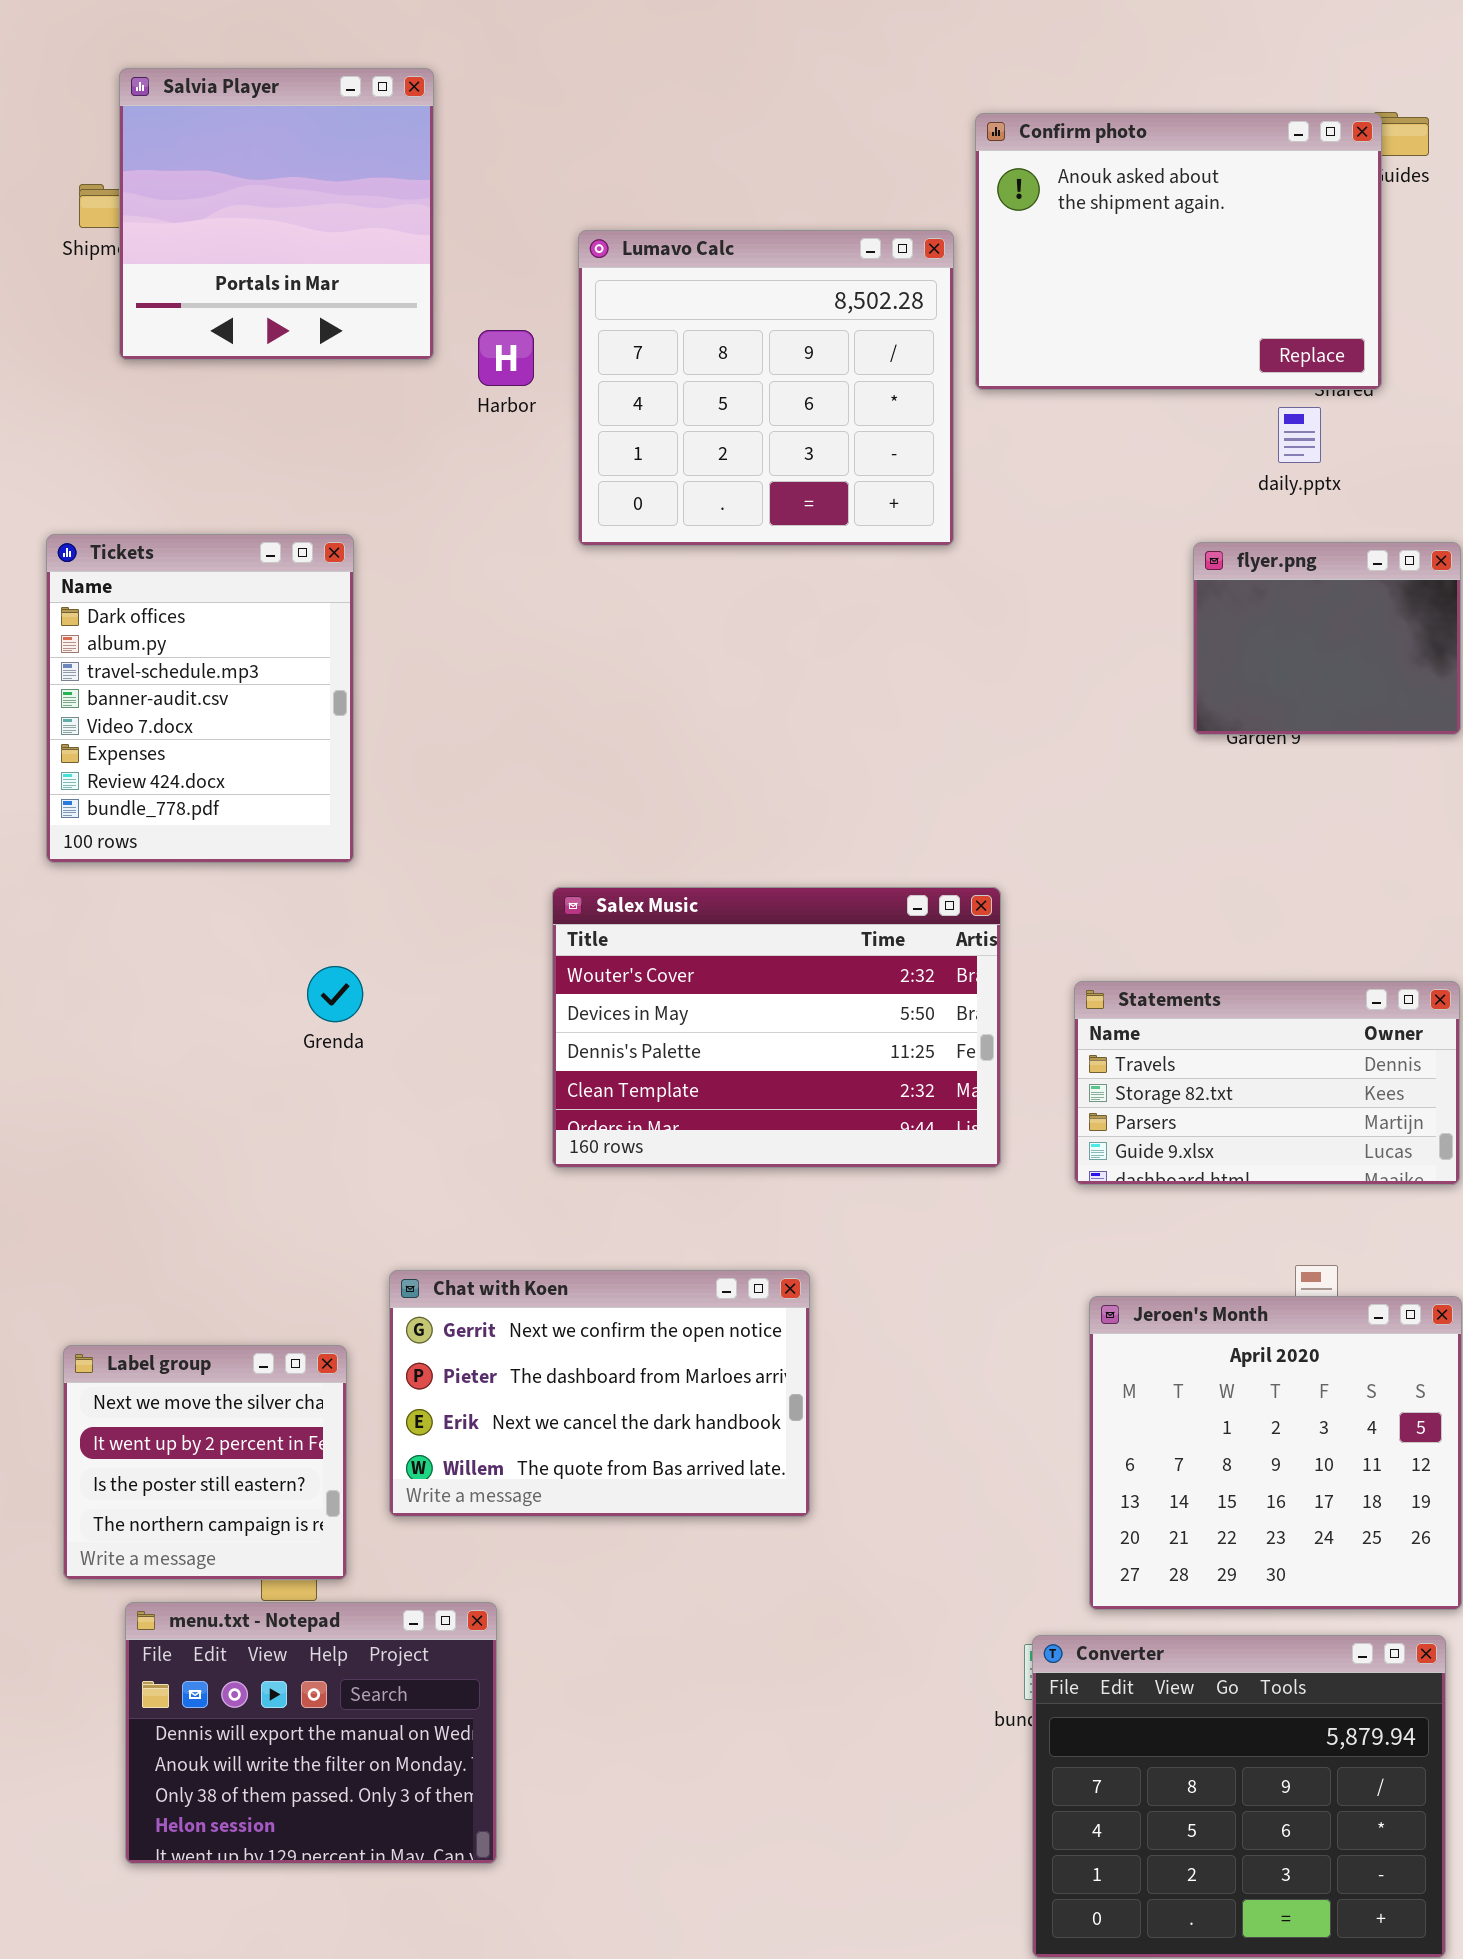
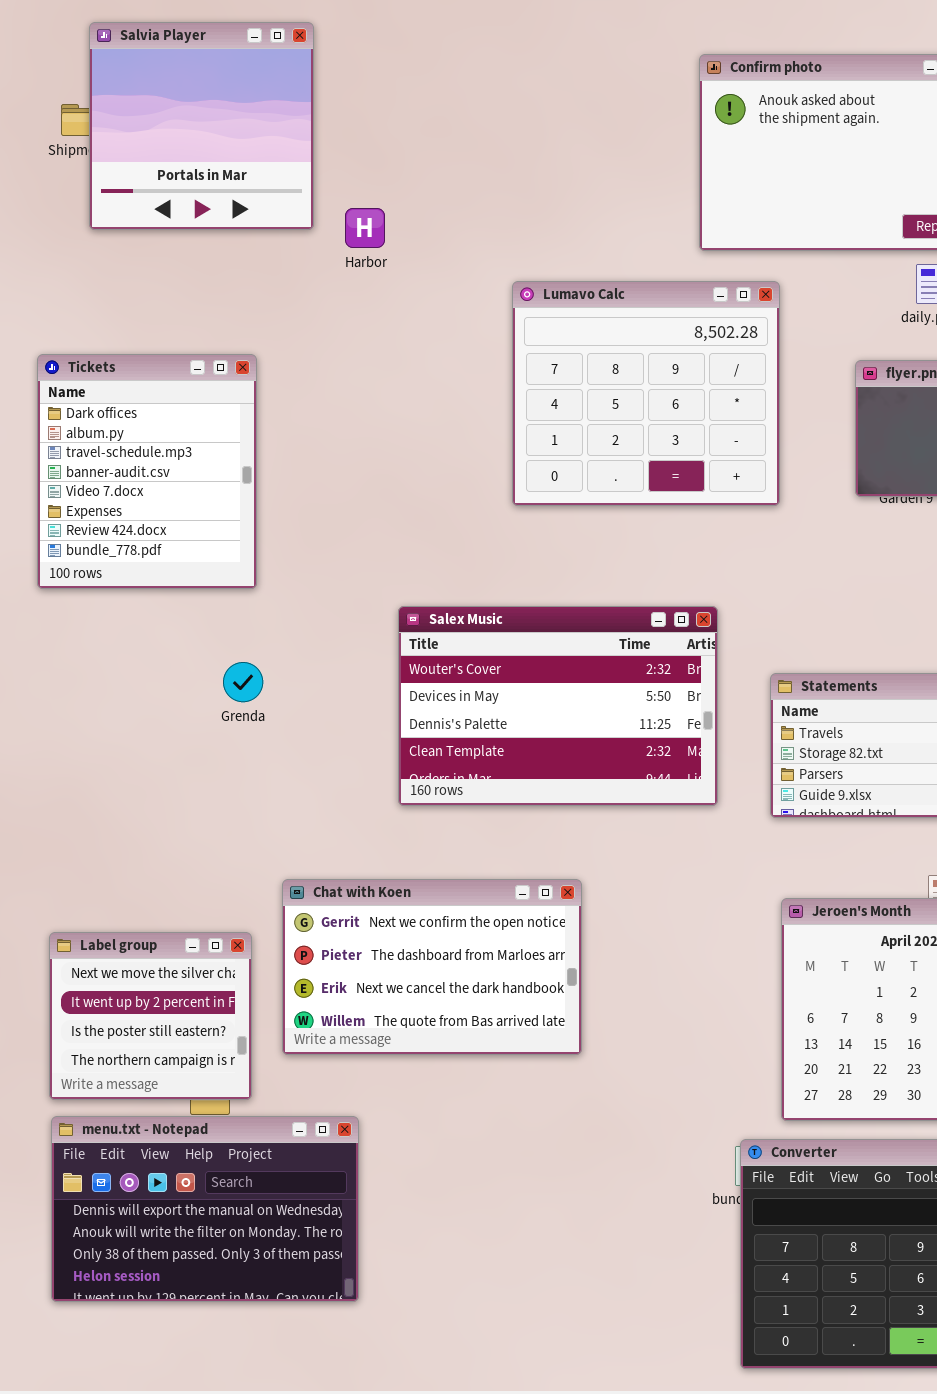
Lumavo Calc: [578,230,954,546] -> [512,281,780,506], moved
menu.txt - Notepad: [125,1602,497,1864] -> [51,1116,359,1302], resized

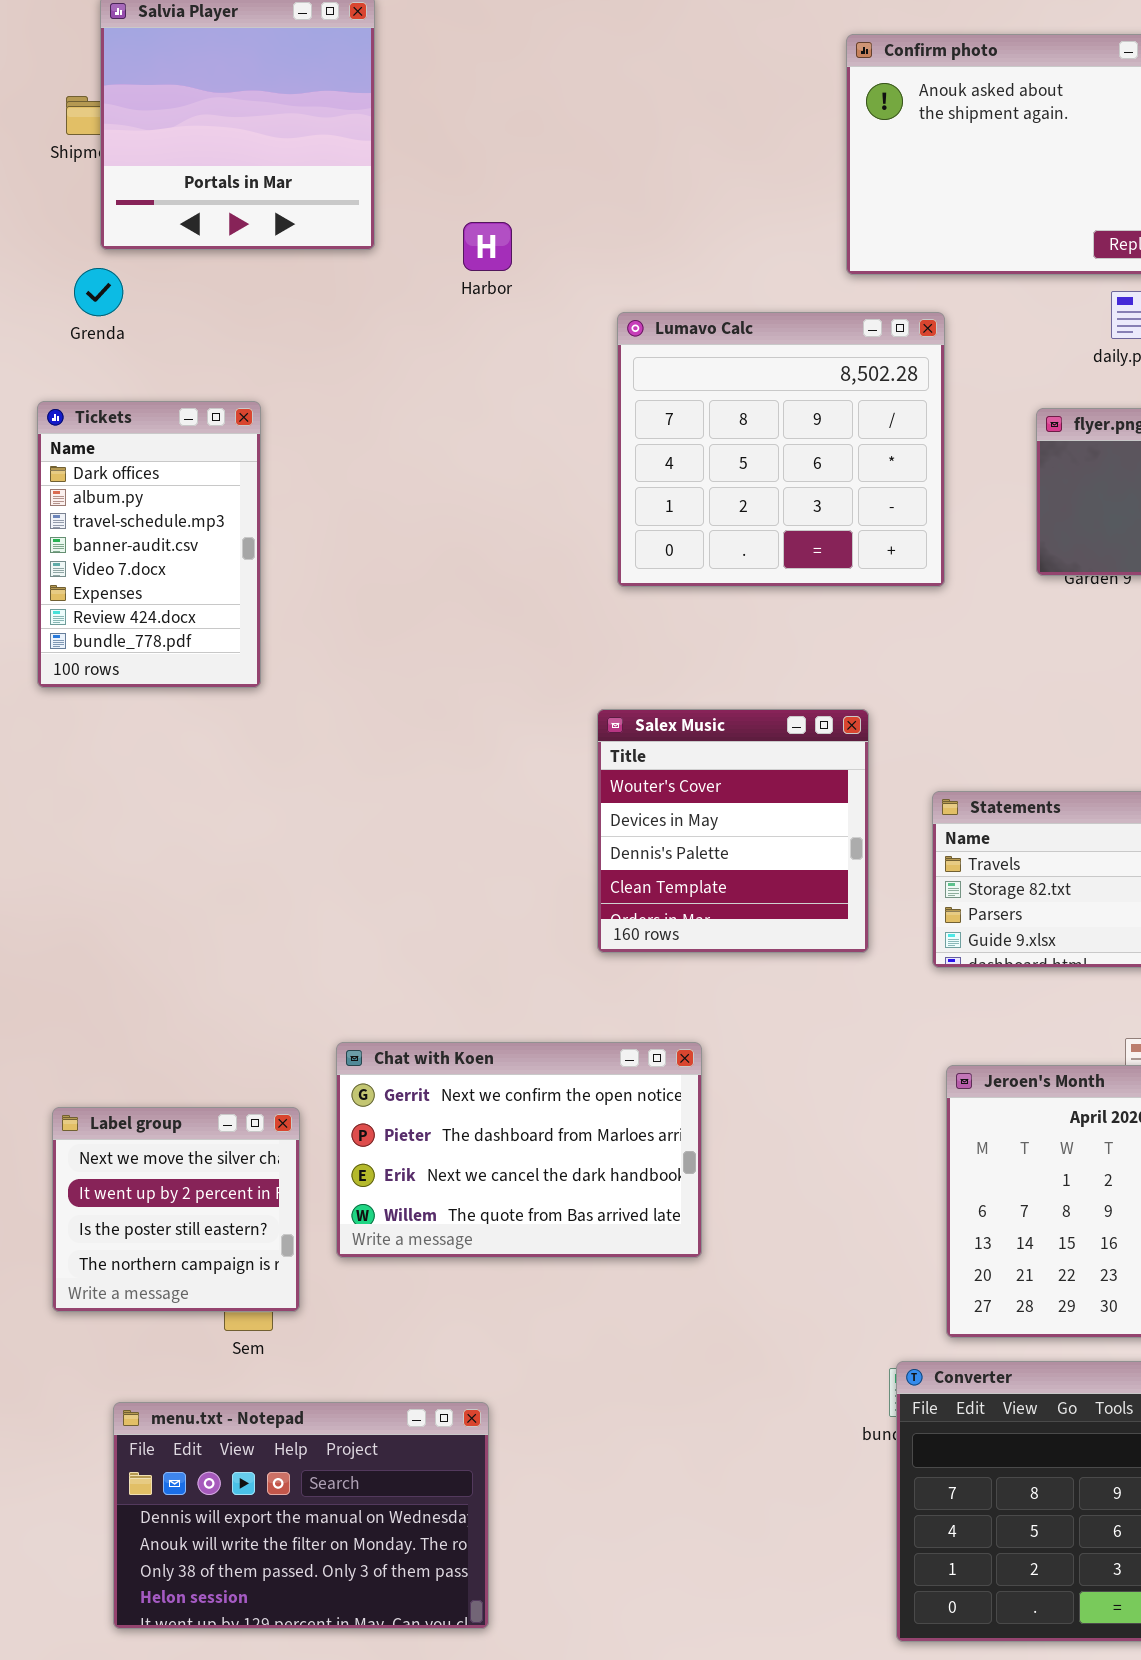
Harbor: [345,208,385,248] -> [463,222,512,271], moved
Tickets: [37,354,257,589] -> [37,401,261,688], resized
Salex Music: [398,606,718,806] -> [597,709,869,953], resized
Grenda: [223,662,263,702] -> [74,268,123,316], moved
menu.txt - Notepad: [51,1116,359,1302] -> [113,1402,489,1629], moved

